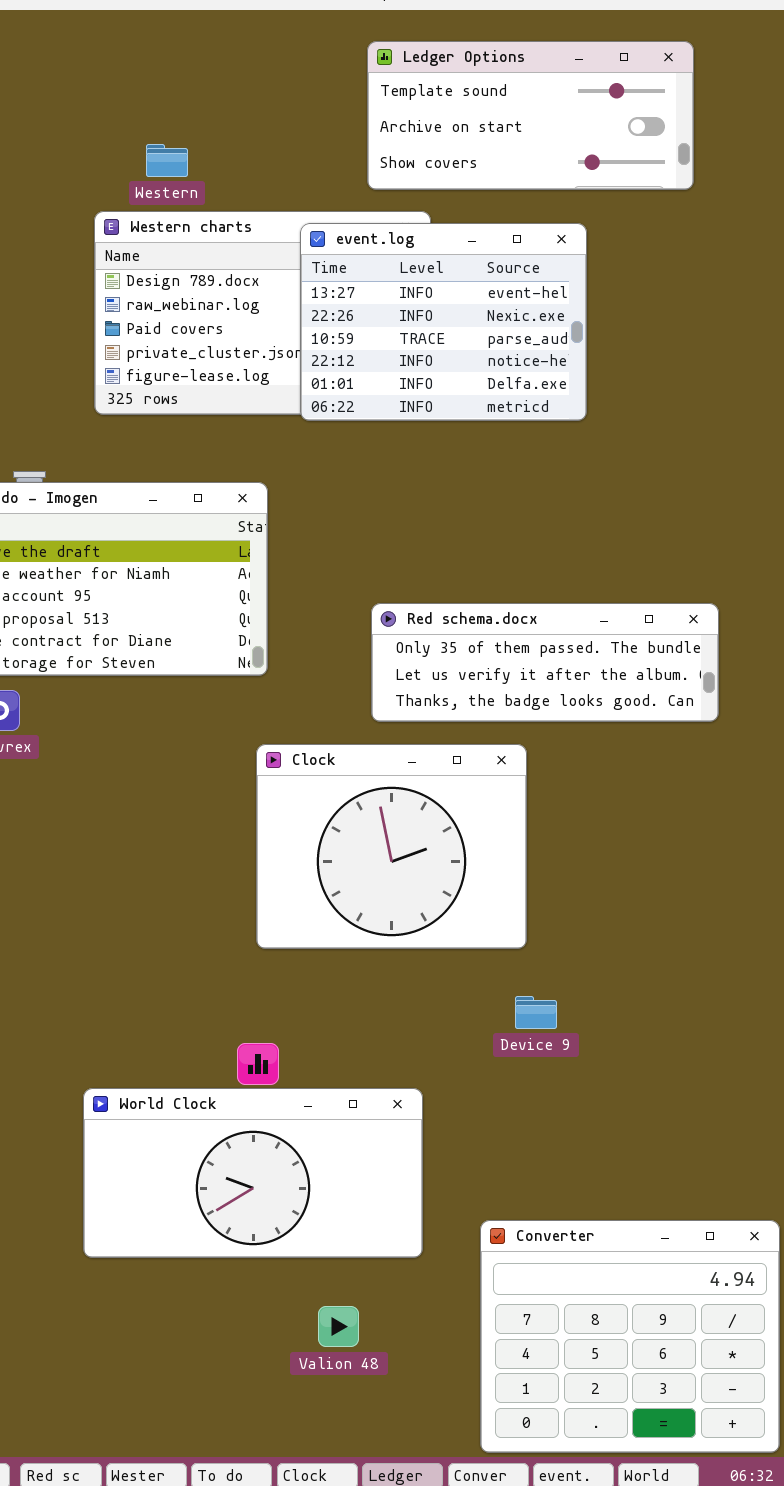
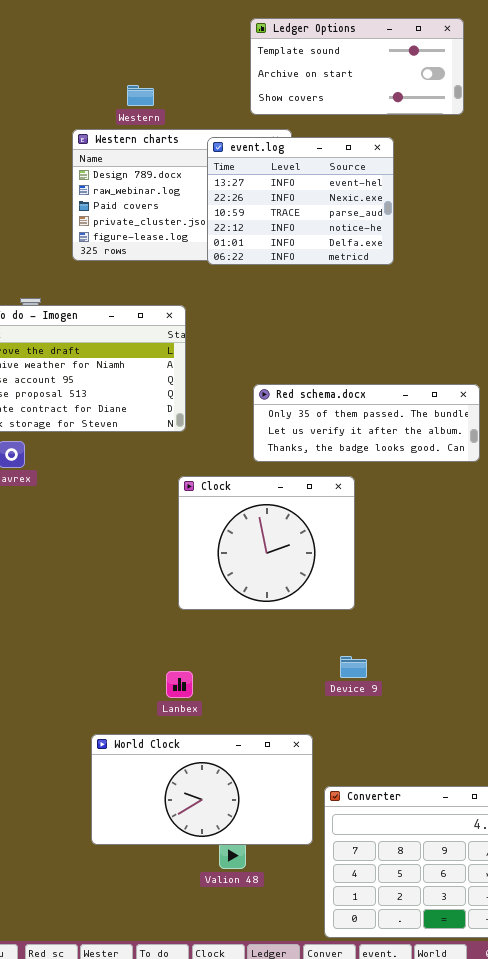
Western: [146,144,188,177] -> [127,85,154,106], moved
Device 9: [515,996,557,1029] -> [340,656,367,678], moved
World Clock: [83,1088,423,1258] -> [91,734,313,845], moved

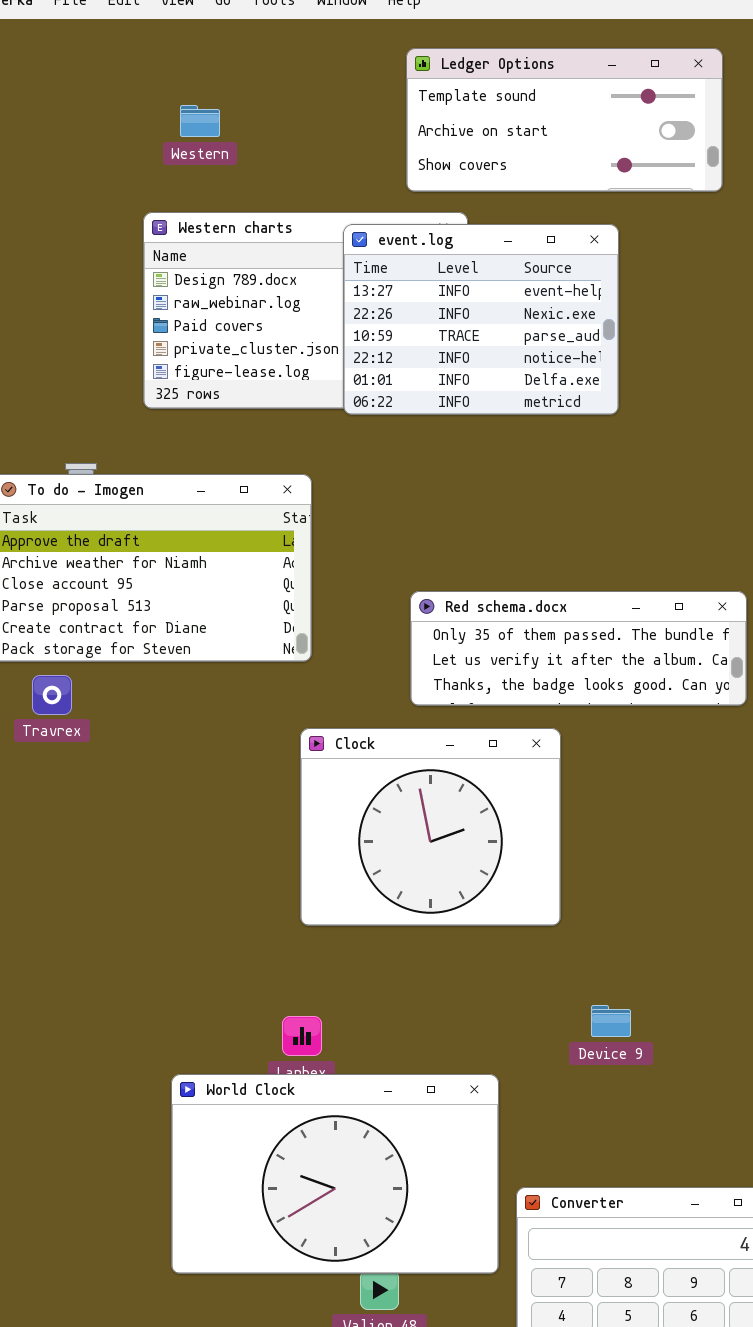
Western: [127,85,154,106] -> [180,105,220,137], moved
Device 9: [340,656,367,678] -> [591,1005,631,1037], moved
World Clock: [91,734,313,845] -> [171,1074,499,1274], resized

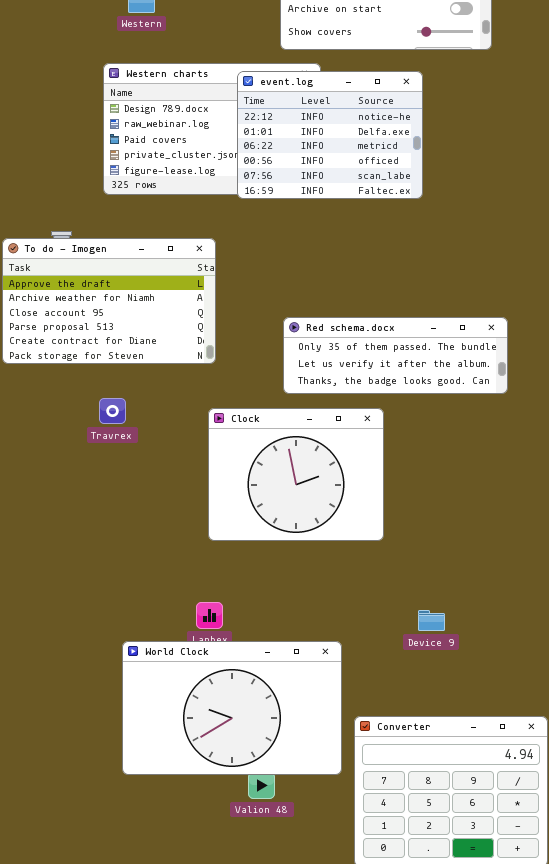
event.log: [343,224,619,415] -> [237,71,423,199], scrolled down 3 rows
Travrex: [32,675,72,715] -> [99,398,126,424], moved
Device 9: [591,1005,631,1037] -> [418,610,445,631], moved

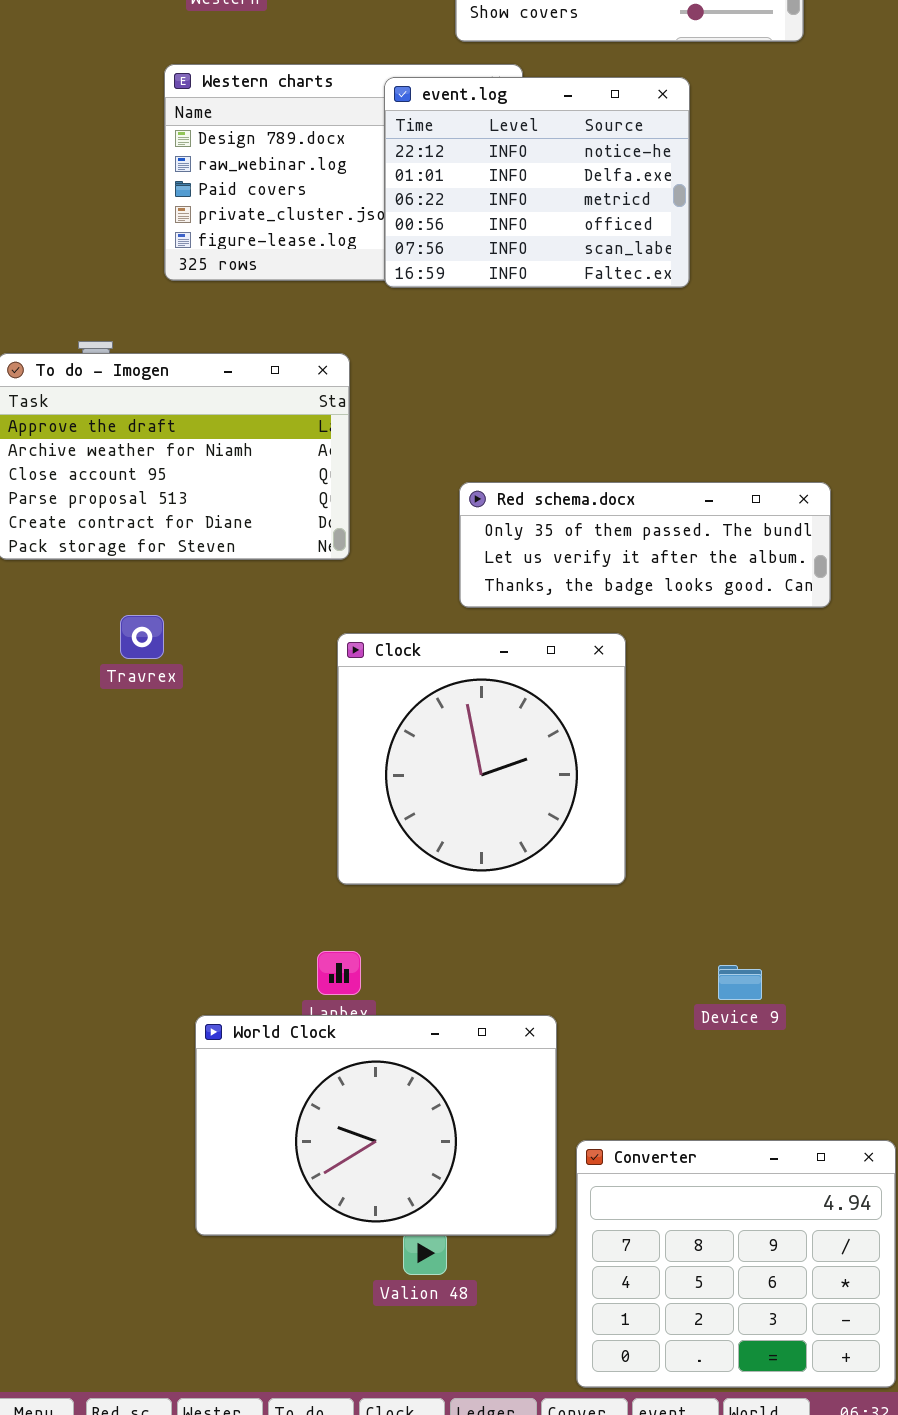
Travrex: [99,398,126,424] -> [120,615,164,659], moved
Clock: [208,408,384,541] -> [337,633,626,885], resized
Device 9: [418,610,445,631] -> [718,965,762,1000], moved

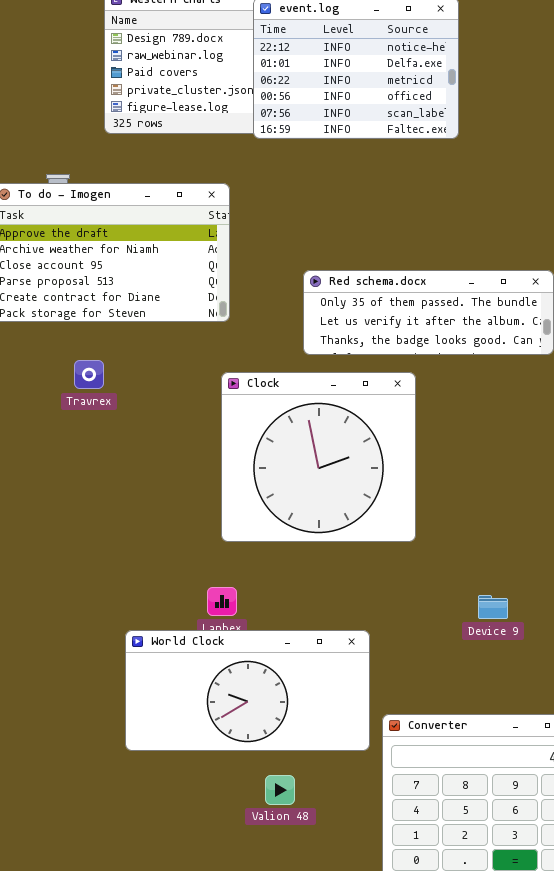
World Clock: [195,1015,557,1236] -> [125,630,370,751], resized

